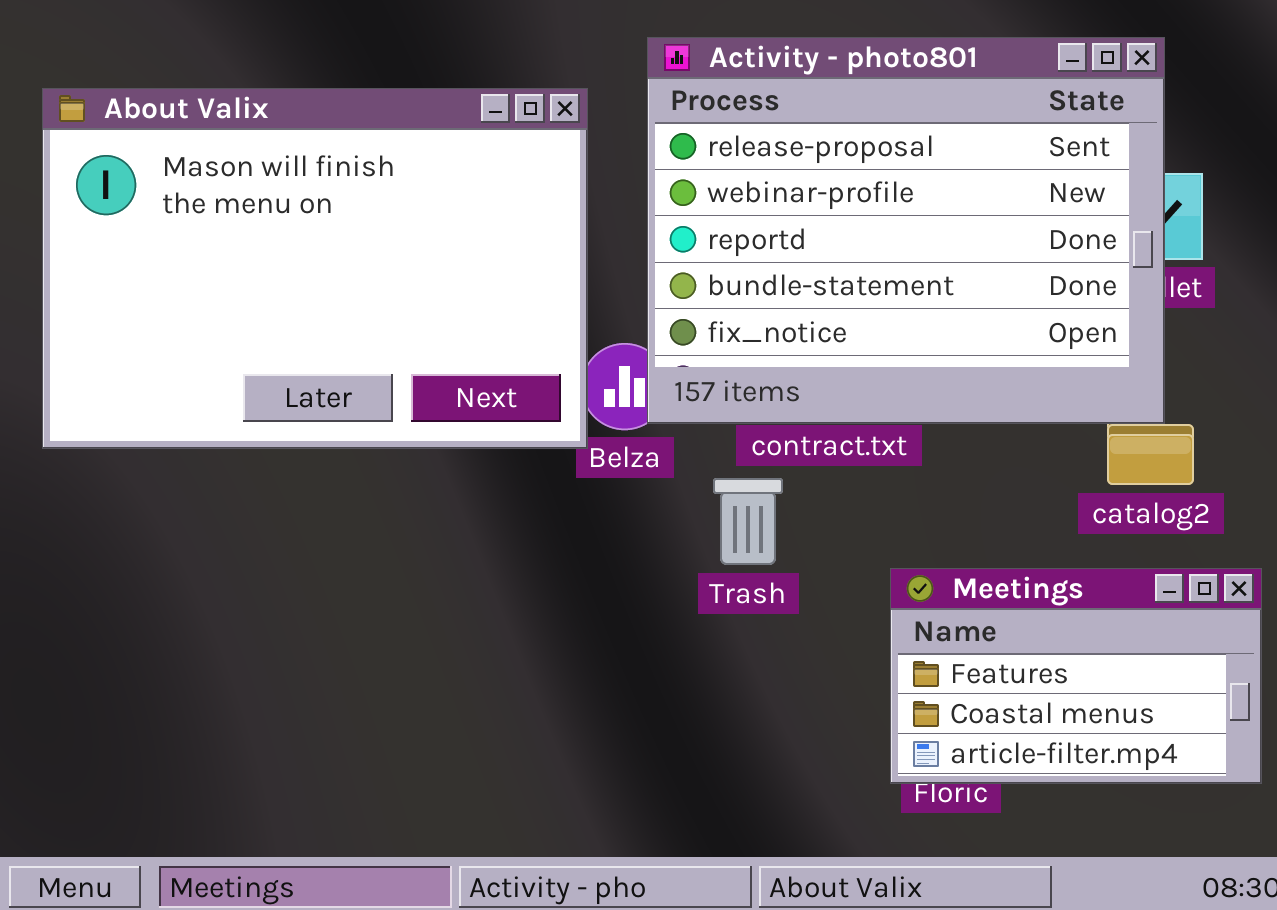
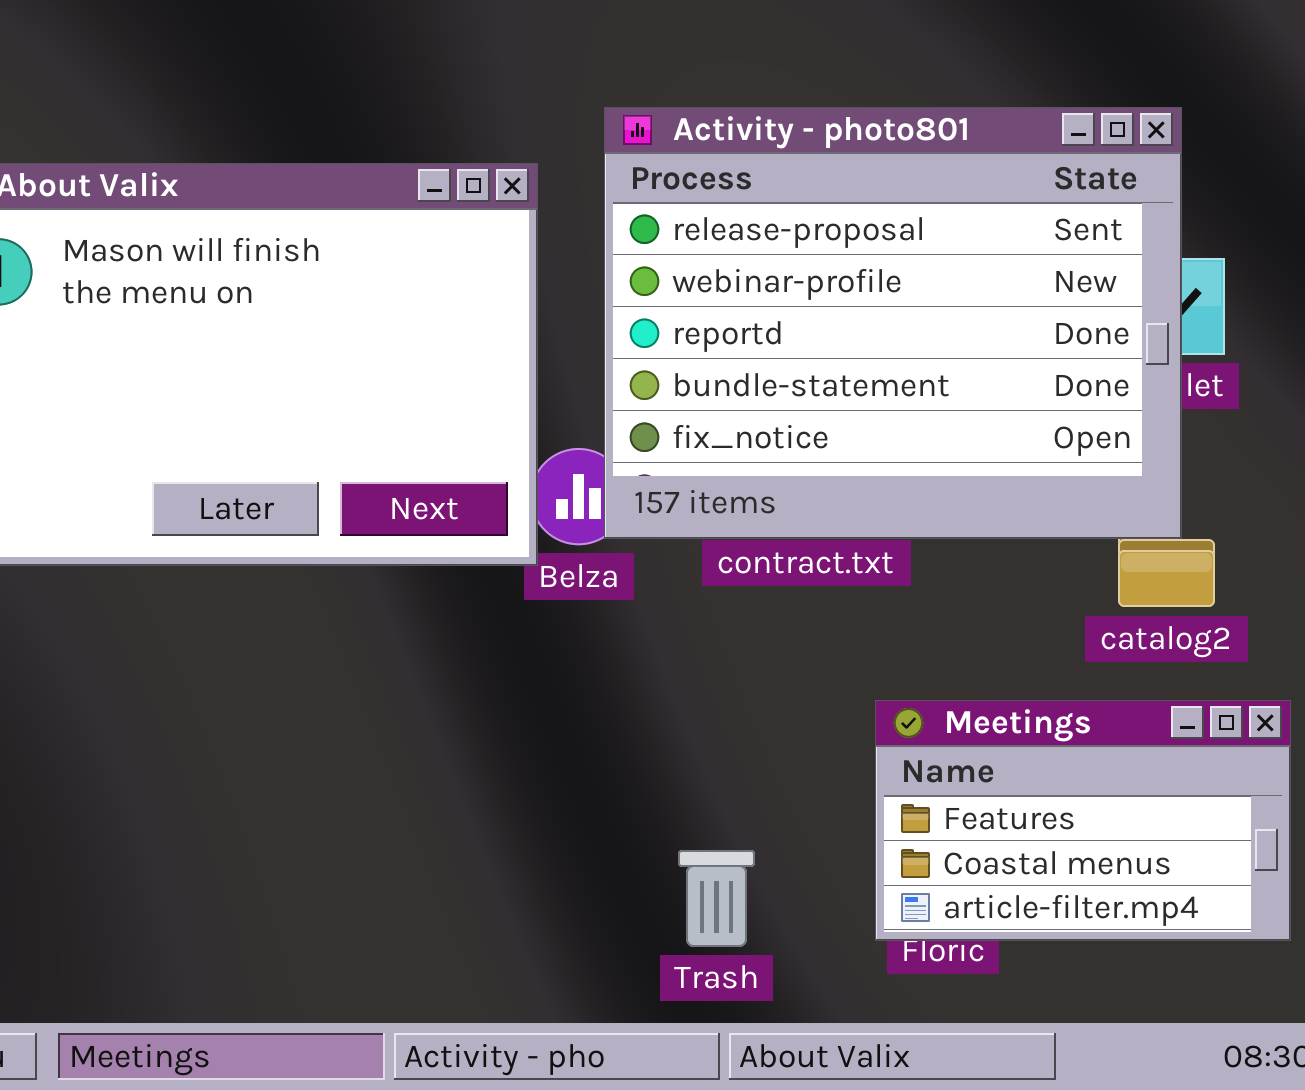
Trash: [713,478,783,565] -> [678,850,755,947], moved

